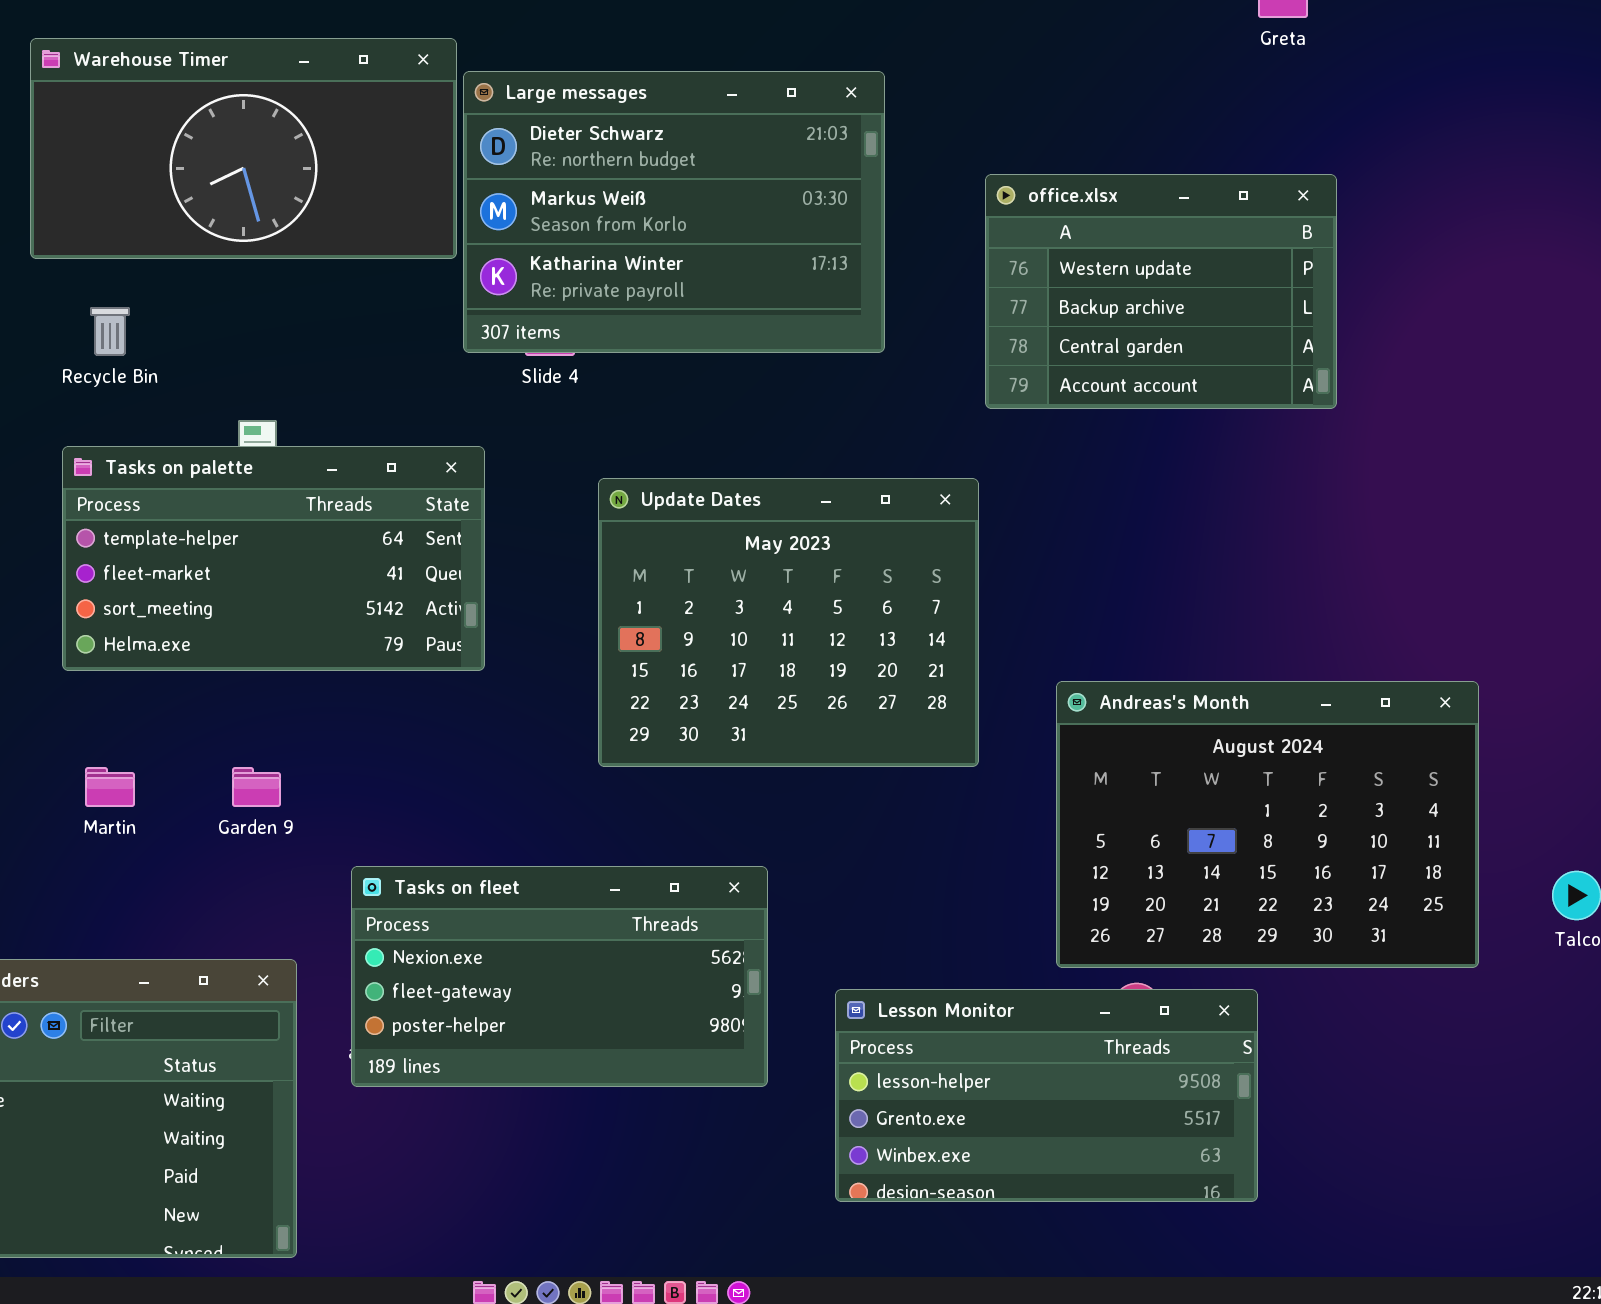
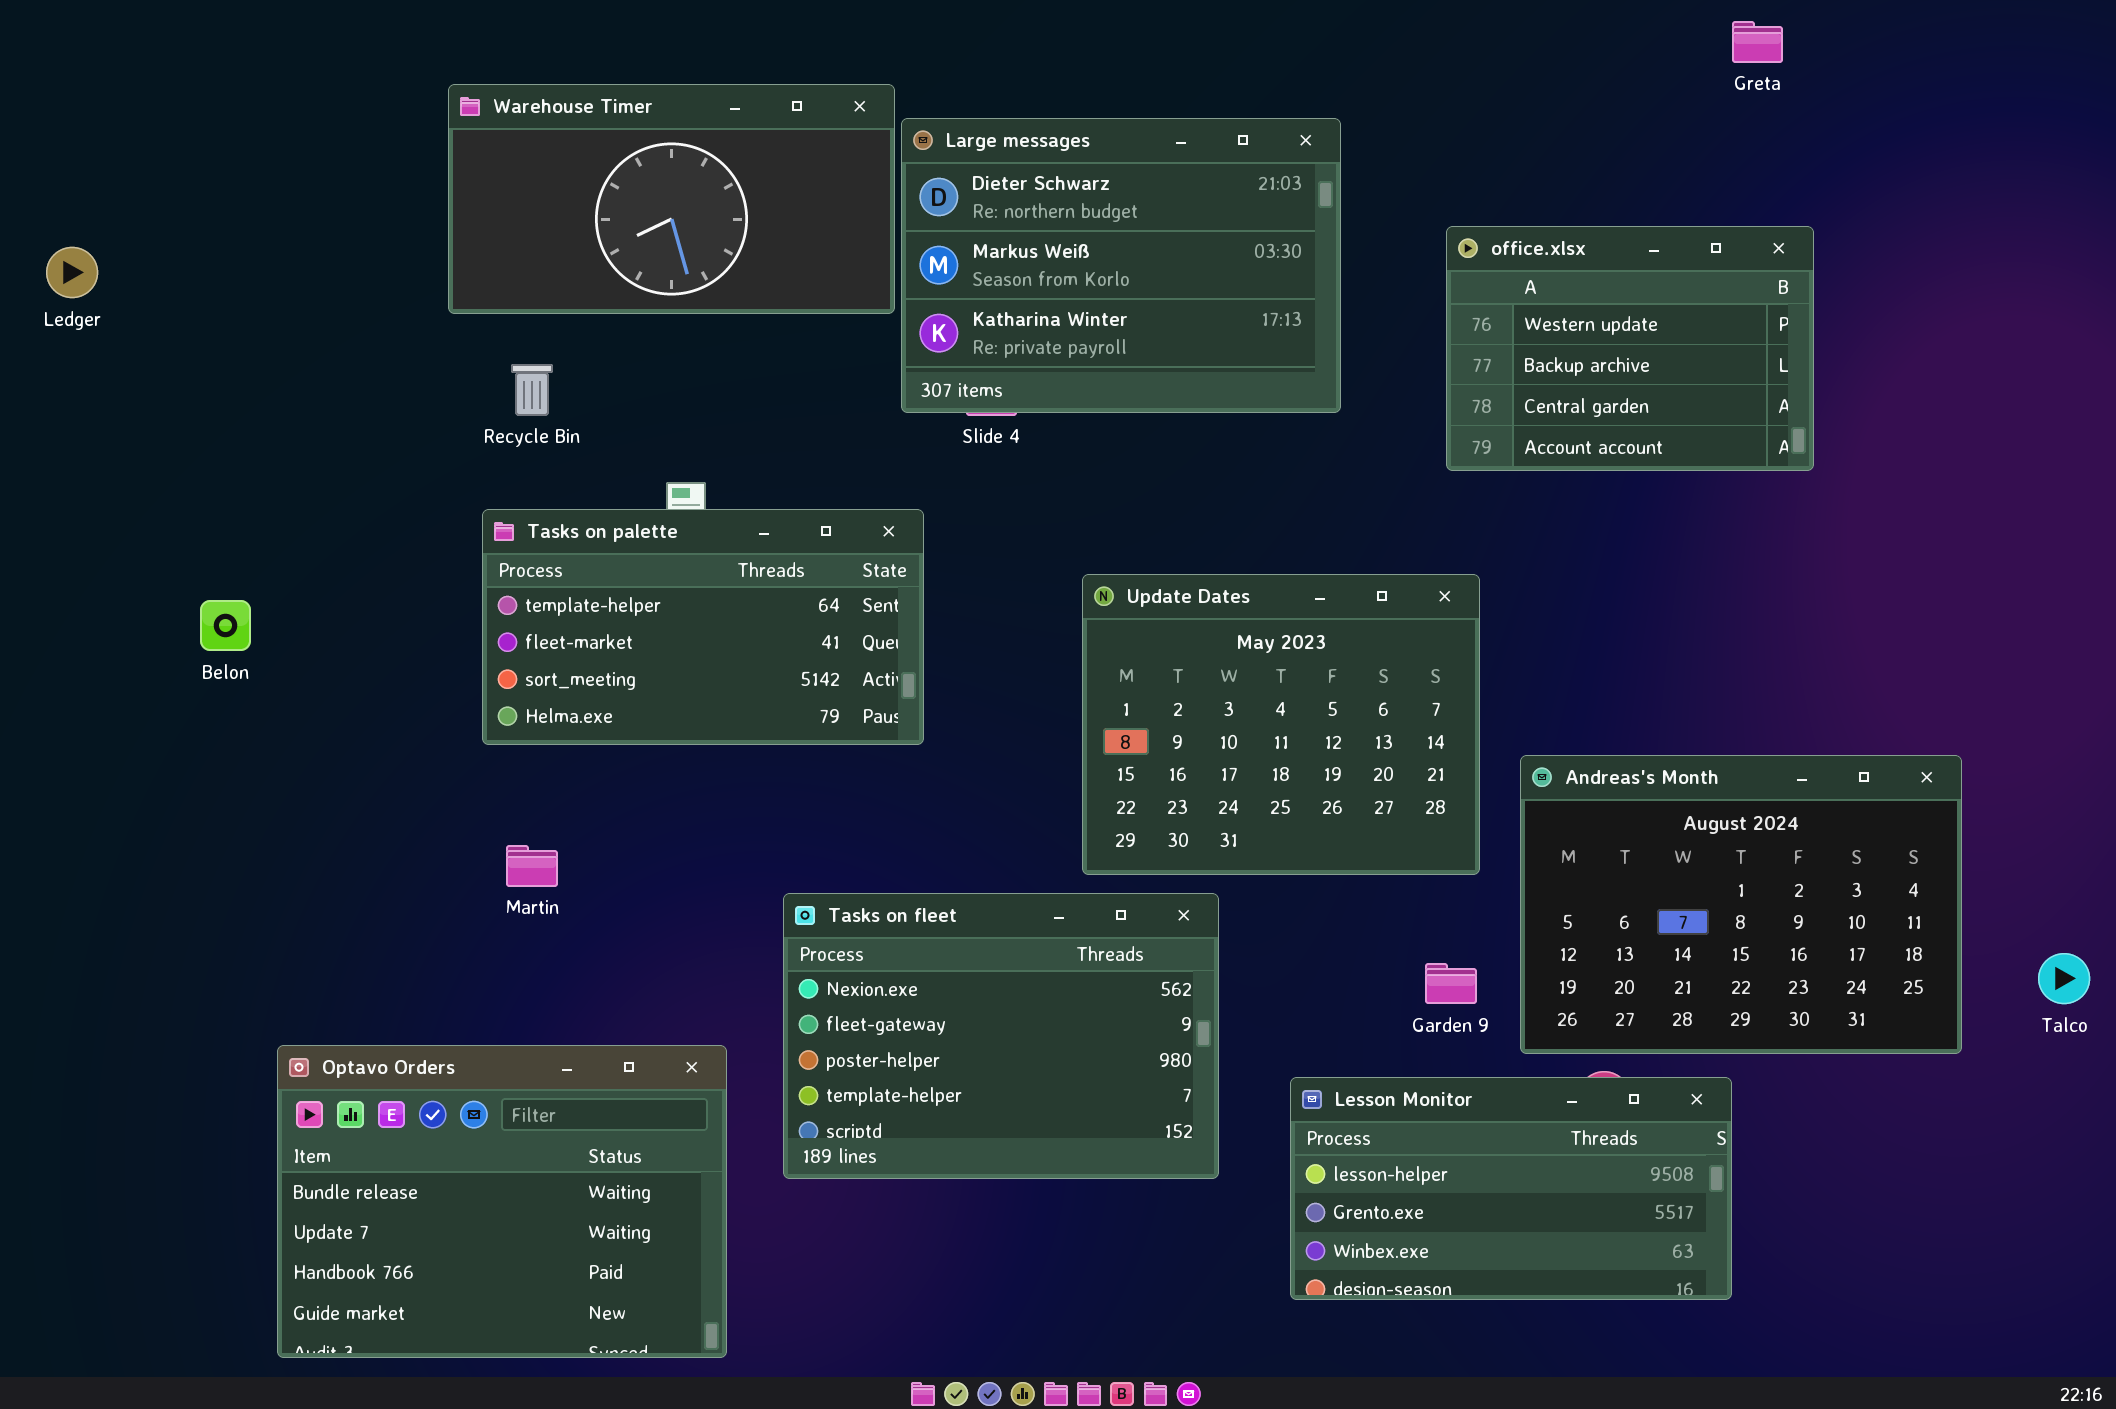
Update Dates: [598,478,979,767] -> [1082,574,1480,875], moved
Garden 9: [232,767,281,807] -> [1425,963,1477,1004], moved
Tasks on fleet: [351,866,768,1087] -> [783,893,1219,1179], resized

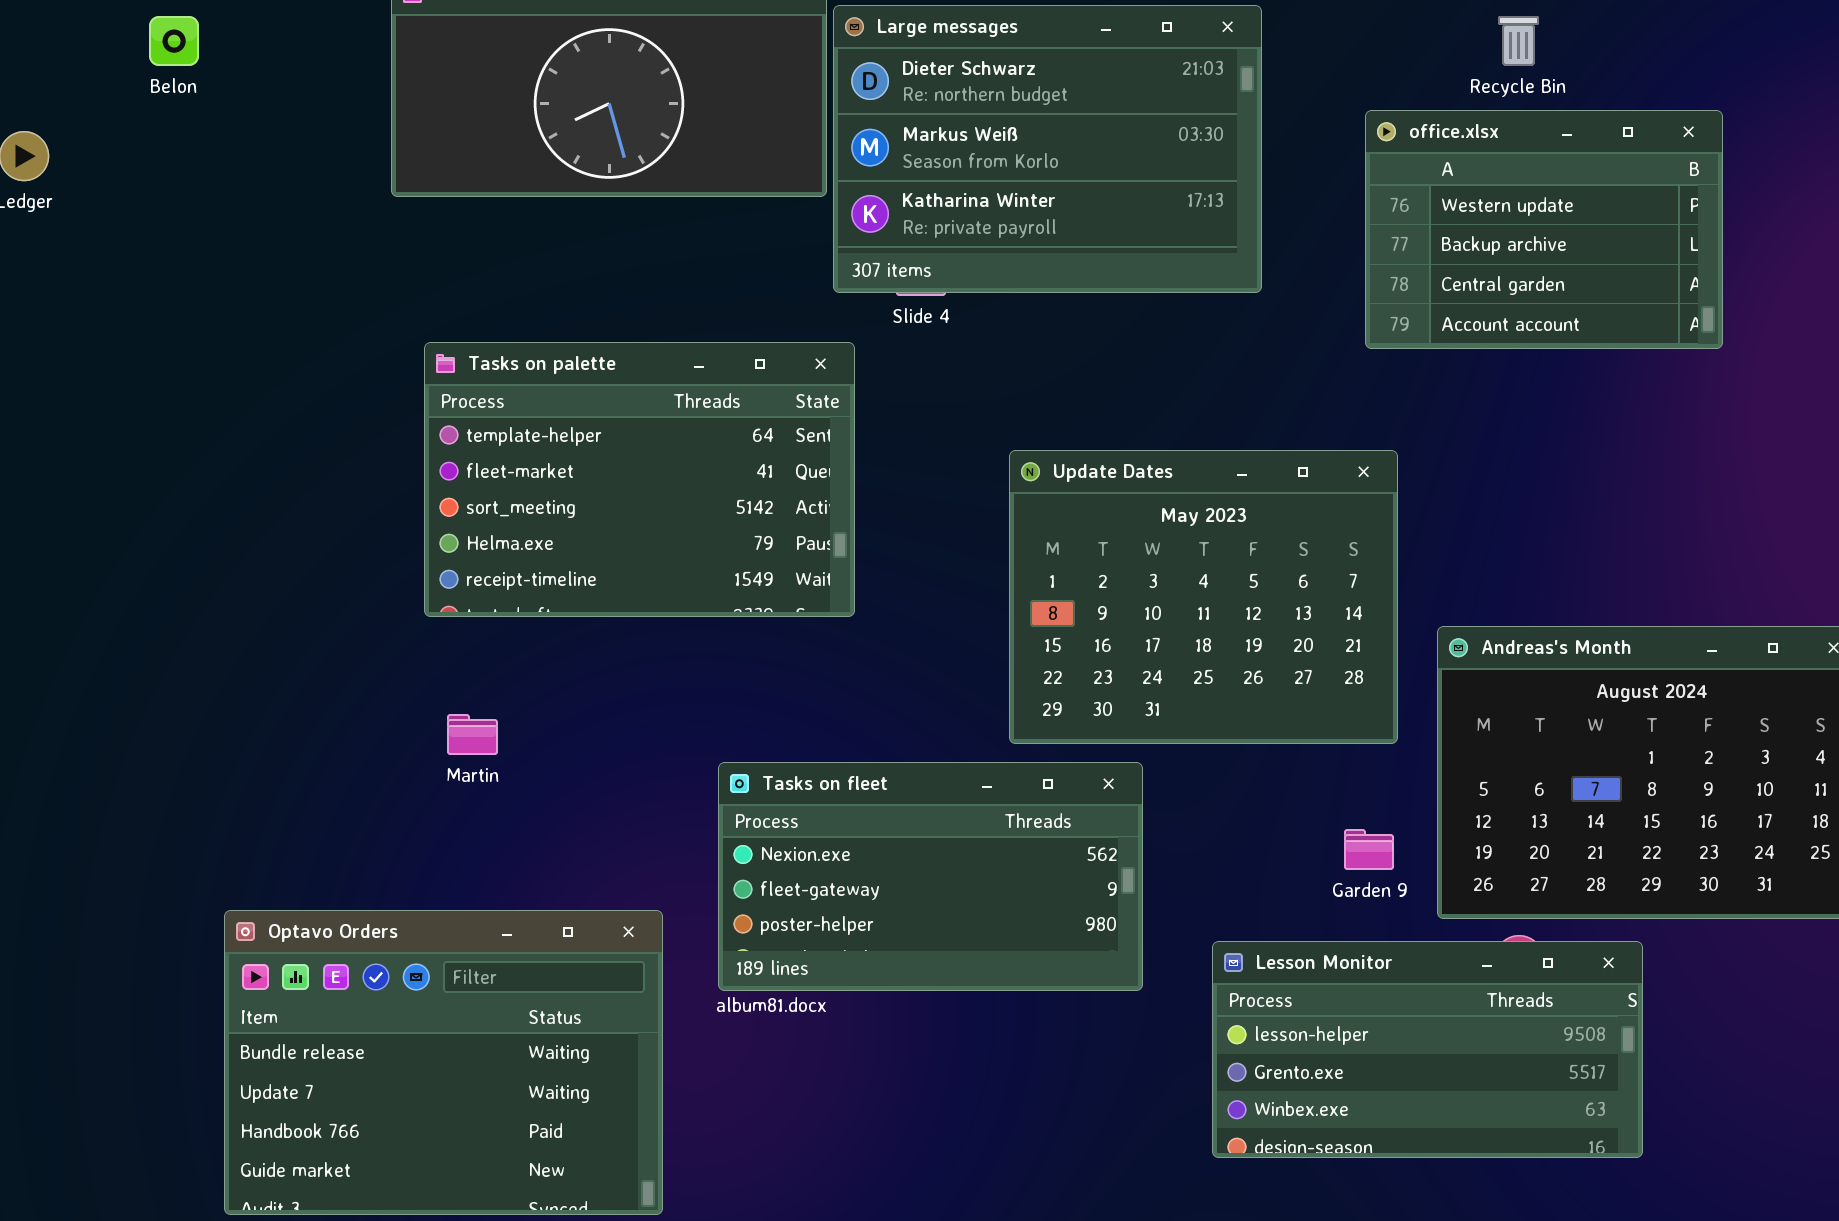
Recycle Bin: [511,364,553,416] -> [1498,16,1539,66], moved
Tasks on palette: [482,509,924,745] -> [424,342,855,617], resized
Belon: [200,600,251,651] -> [149,16,199,66], moved
Tasks on fleet: [783,893,1219,1179] -> [718,762,1143,991], resized

